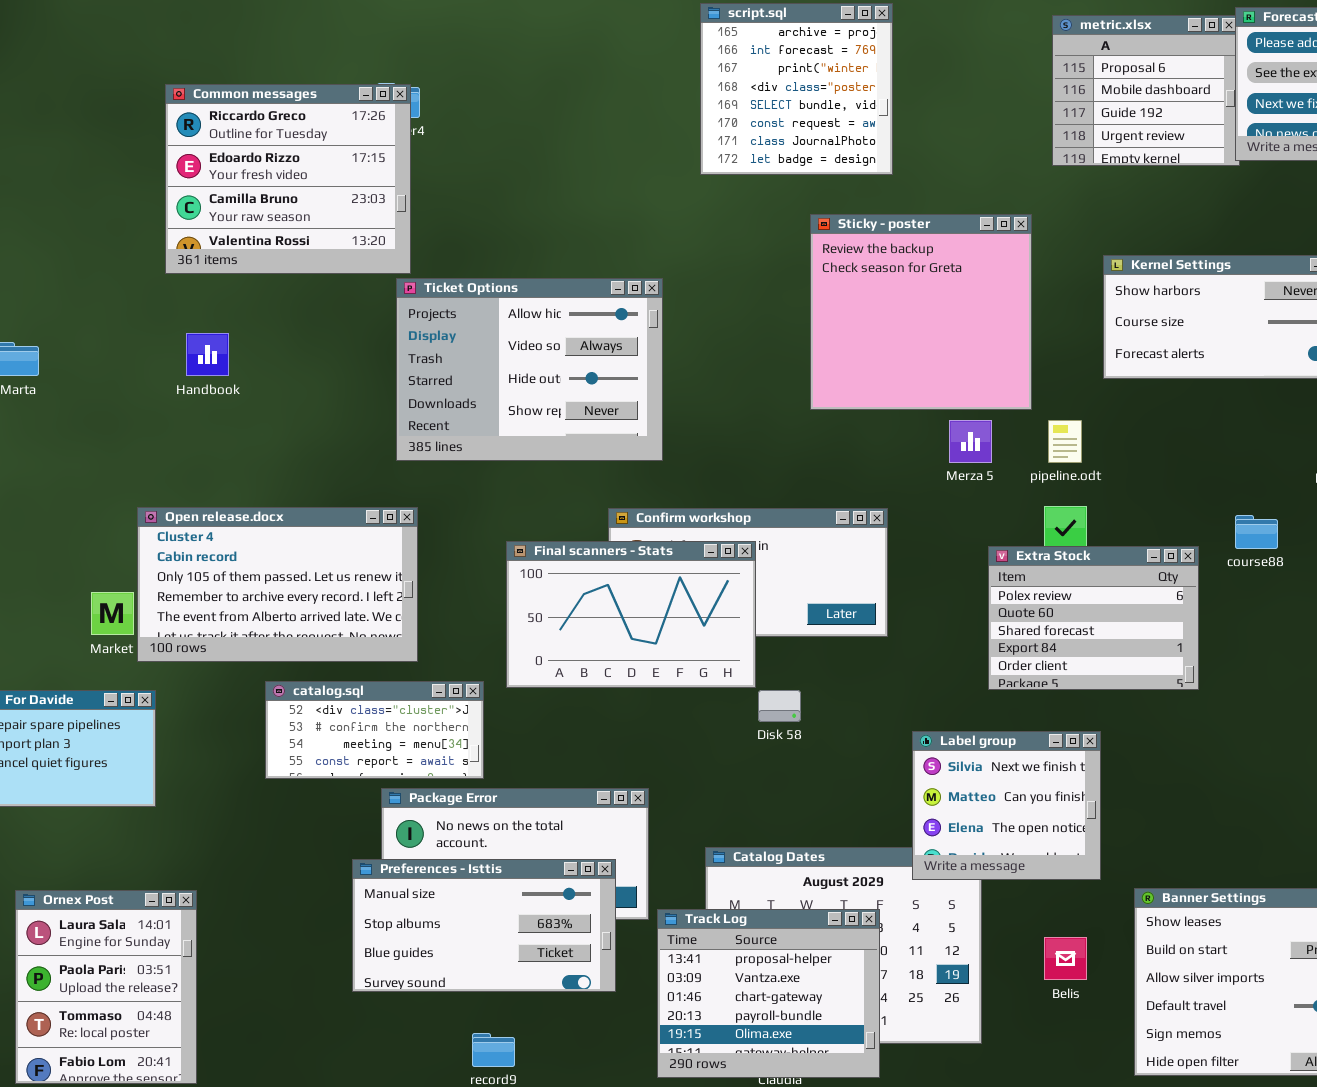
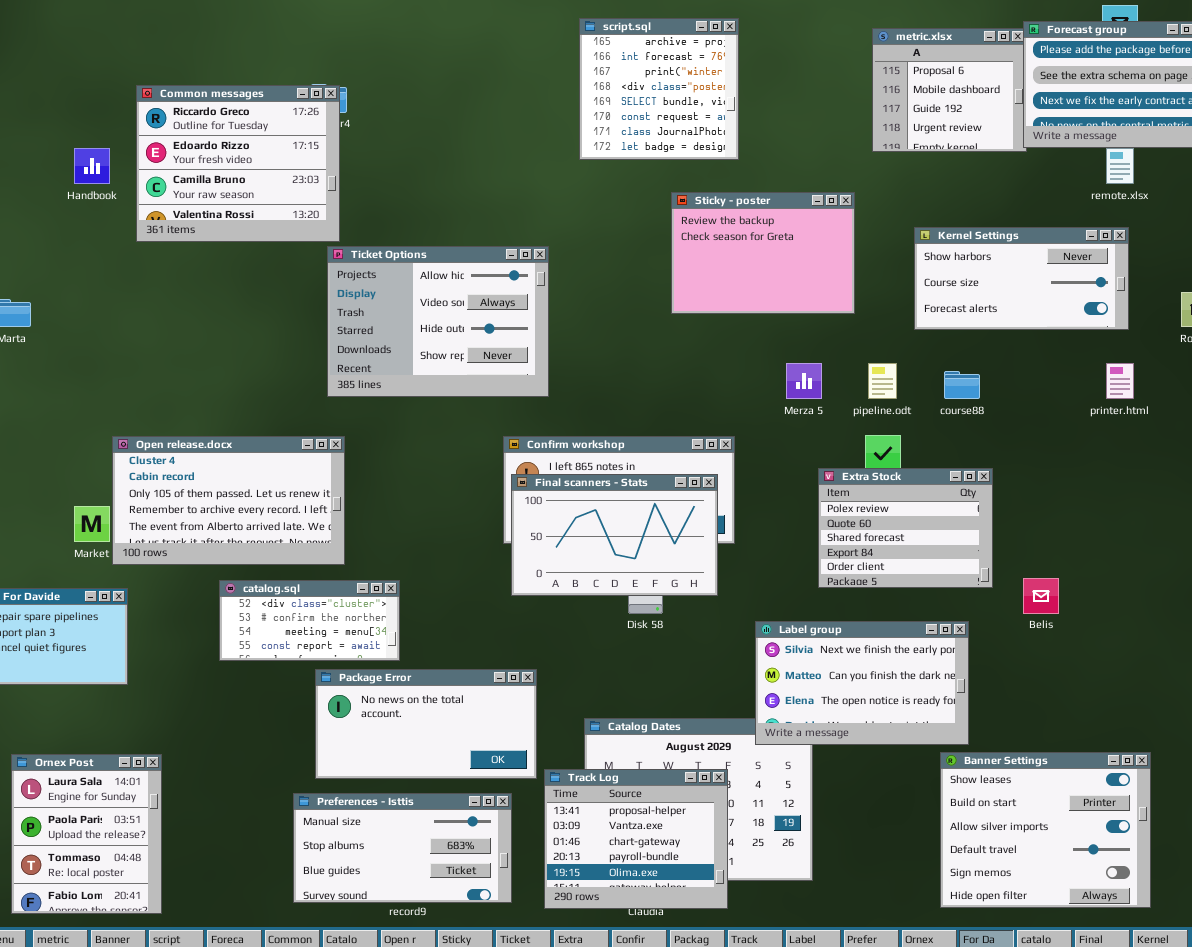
Sticky - poster: [810,214,1032,410] -> [671,192,855,314], resized
Handbook: [186,333,229,376] -> [74,148,110,184], moved
course88: [1235,515,1278,549] -> [944,371,980,399], moved
Final scanners - Stats: [506,541,756,688] -> [511,474,718,596], moved
Label group: [912,731,1101,880] -> [755,621,969,745], resized
Preferences - Isttis: [352,859,616,992] -> [293,793,512,903], moved
Belis: [1044,937,1087,980] -> [1023,578,1059,614], moved

